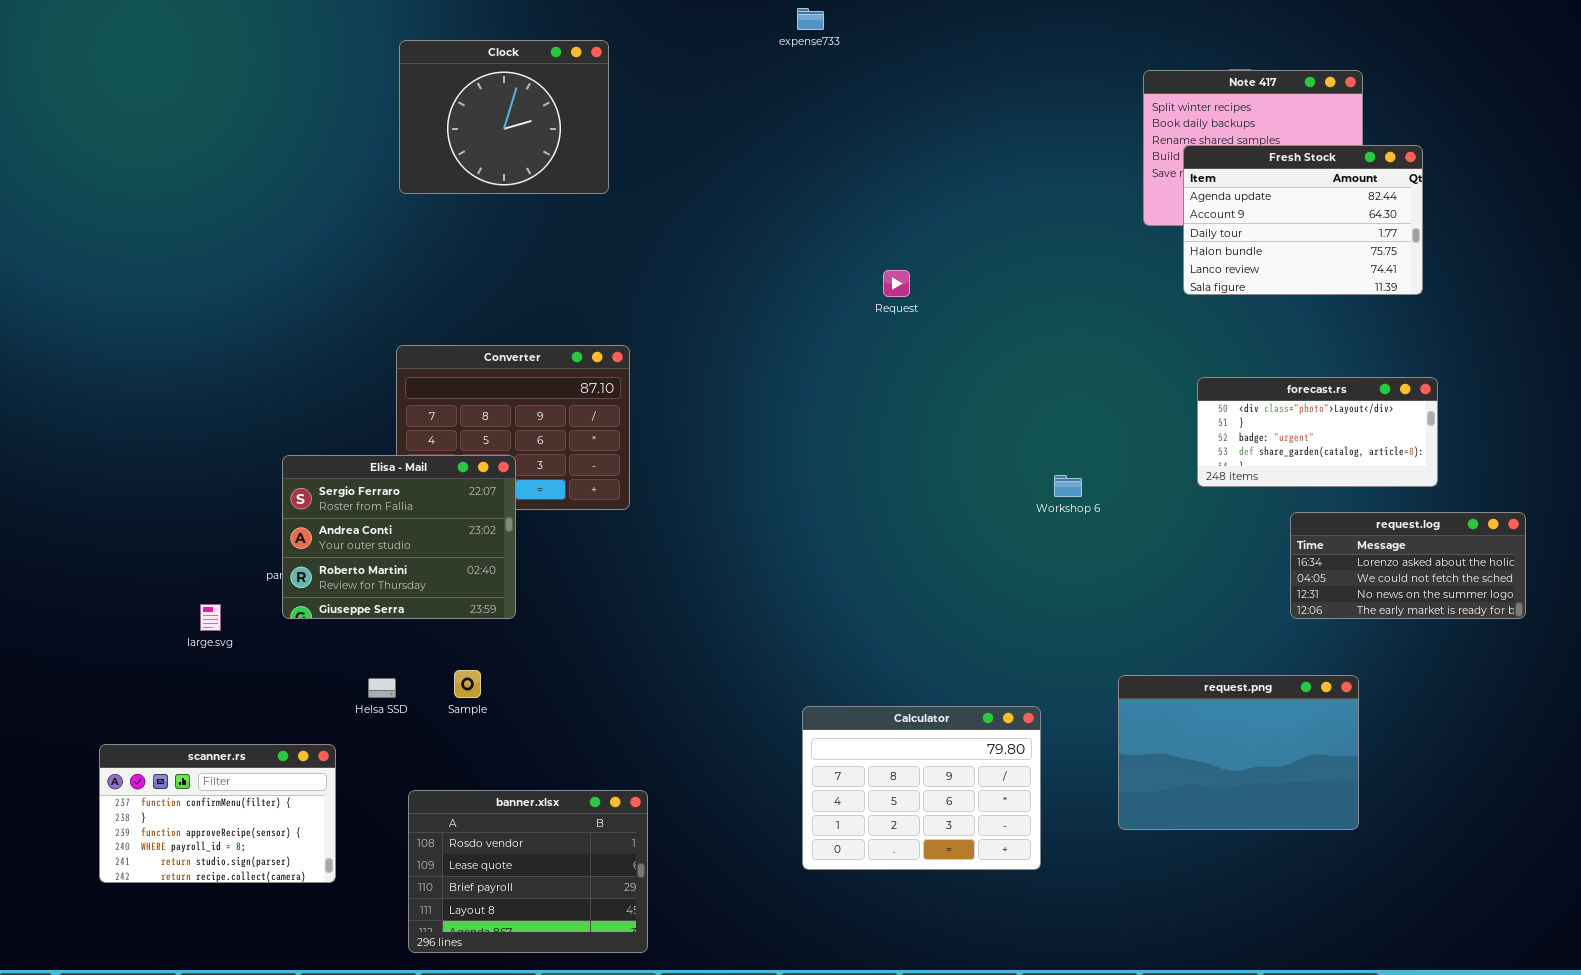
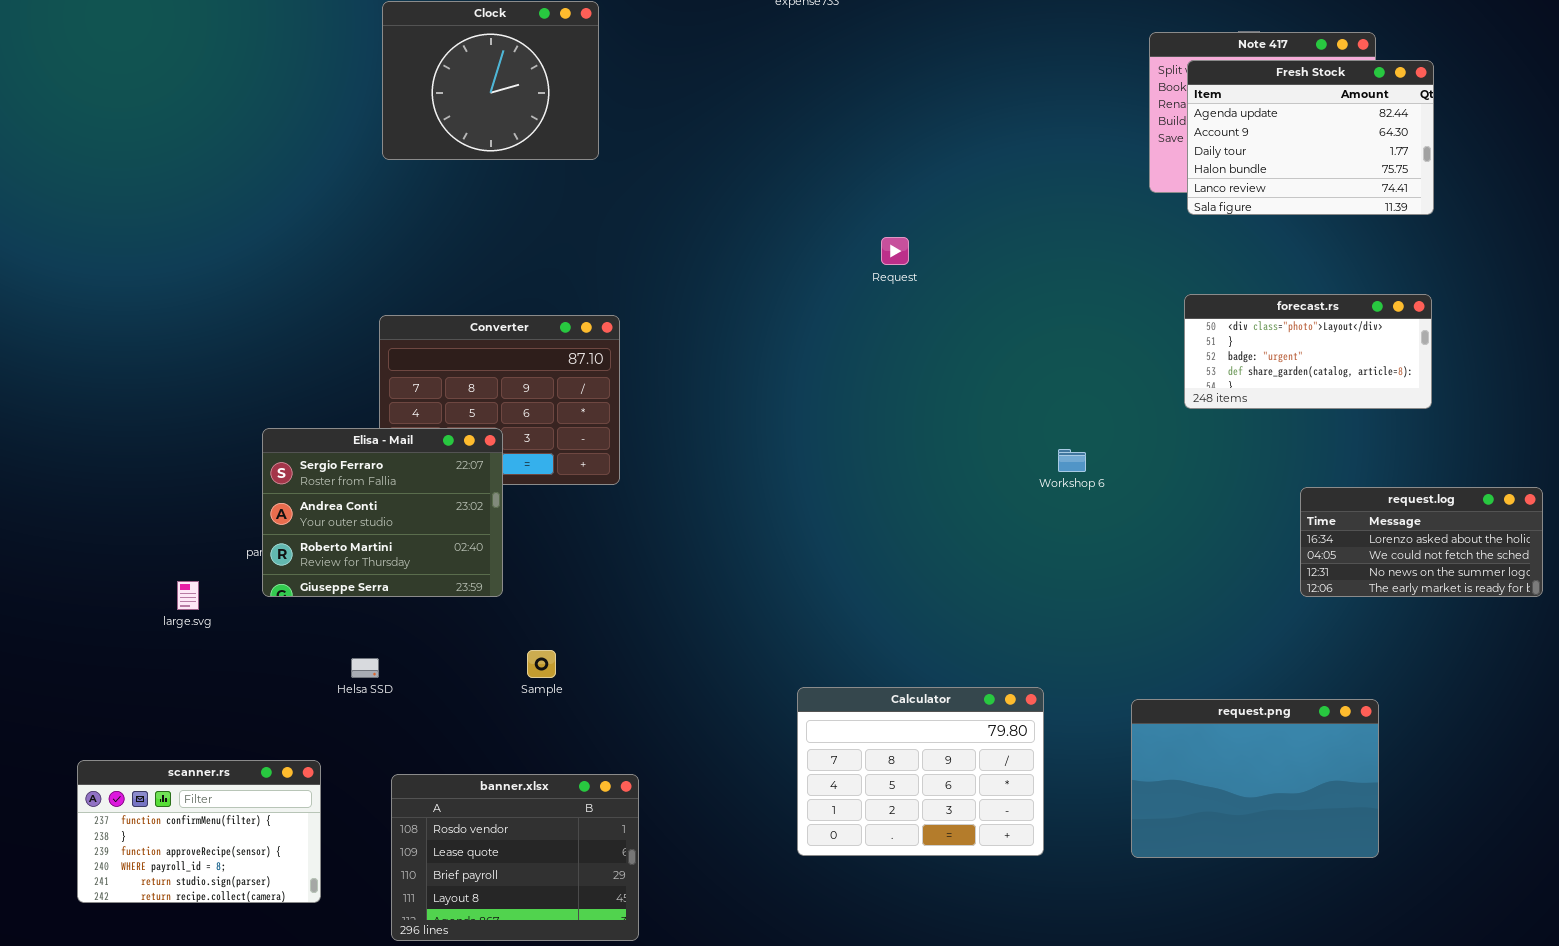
Fresh Stock: [1183,145,1423,295] -> [1187,60,1434,215], moved
forecast.rs: [1197,377,1438,487] -> [1184,294,1432,409], moved
Sample: [454,670,481,698] -> [527,650,556,678], moved
request.png: [1118,675,1359,830] -> [1131,699,1379,858], moved
scanner.rs: [99,744,336,883] -> [77,760,321,903], moved

